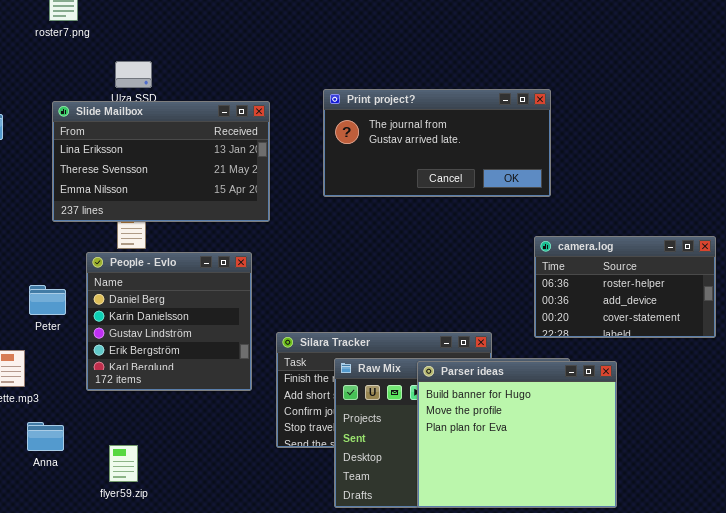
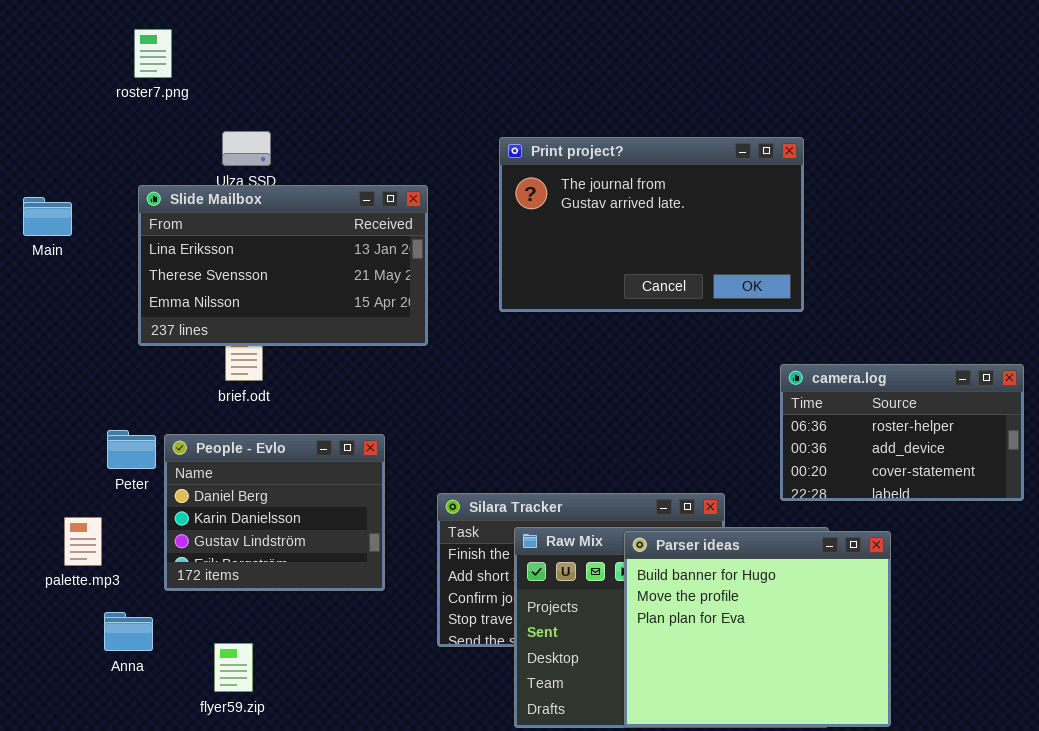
Print project?: [323,89,551,197] -> [499,137,804,312], resized
People - Evlo: [86,252,252,391] -> [164,434,385,591], moved, resized

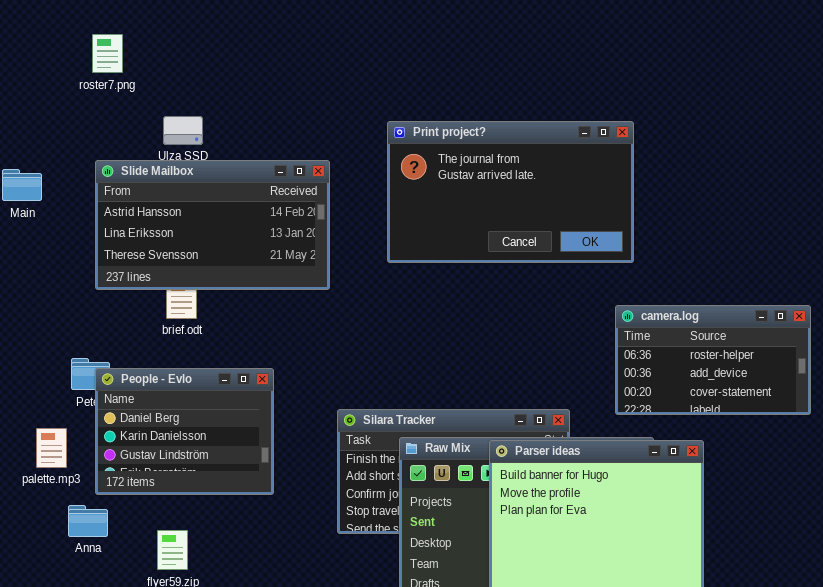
Slide Mailbox: [138,185,428,346] -> [95,160,330,290], scrolled up 1 row
People - Evlo: [164,434,385,591] -> [95,368,274,495], moved

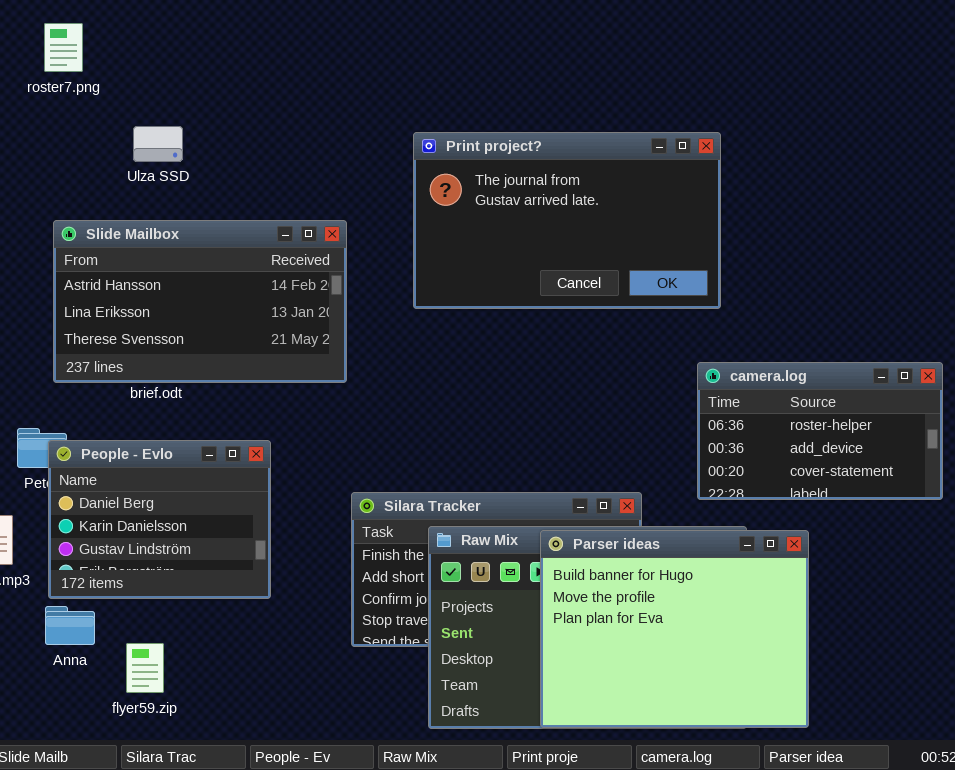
Slide Mailbox: [95,160,330,290] -> [53,220,347,383], moved
Anna: [68,505,108,537] -> [45,606,95,645], moved

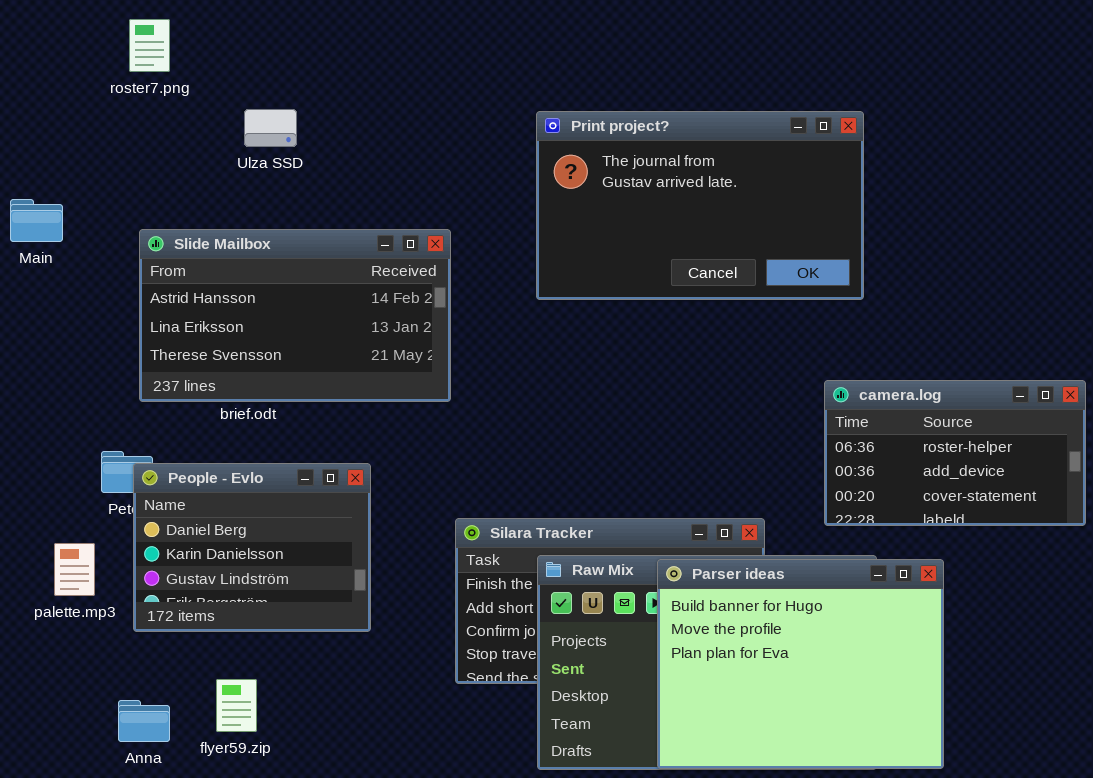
Ulza SSD: [133,126,183,162] -> [244,109,297,147], moved
Print project?: [413,132,721,309] -> [536,111,864,300], moved
Anna: [45,606,95,645] -> [118,700,170,742], moved

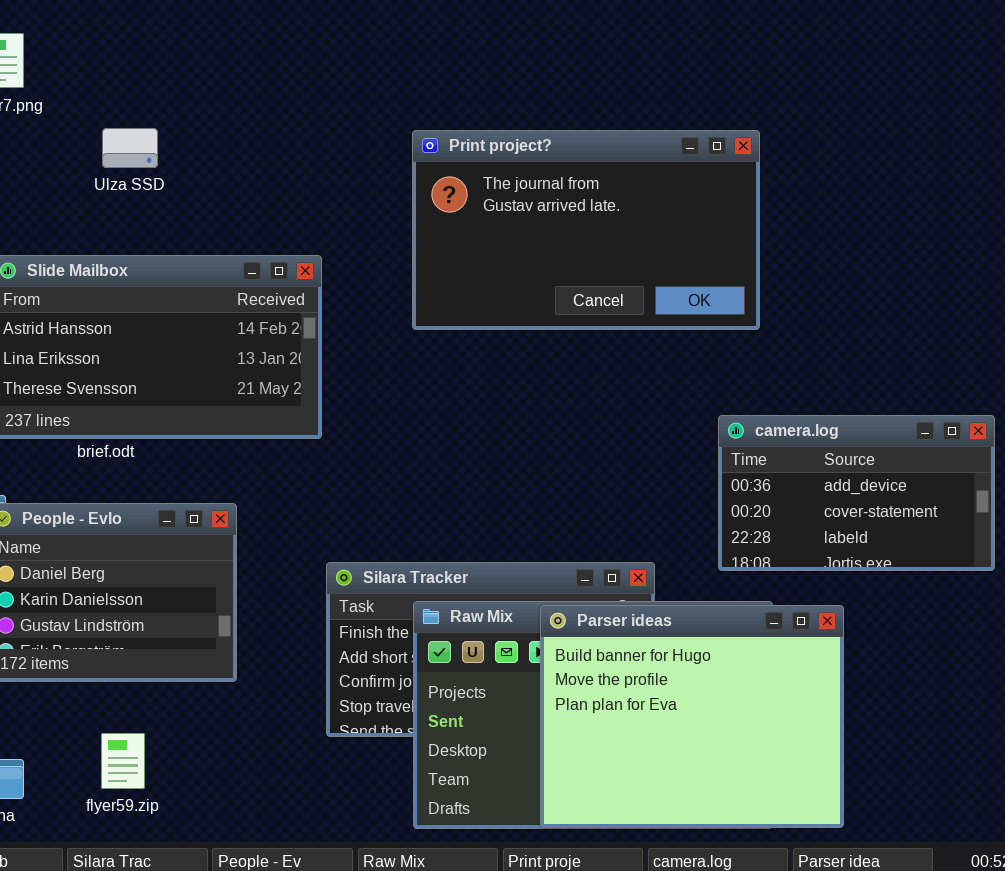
camera.log: [824,380,1086,526] -> [718,415,995,571], scrolled down 1 row
flyer59.zip: [216,679,257,732] -> [101,733,145,789], moved

